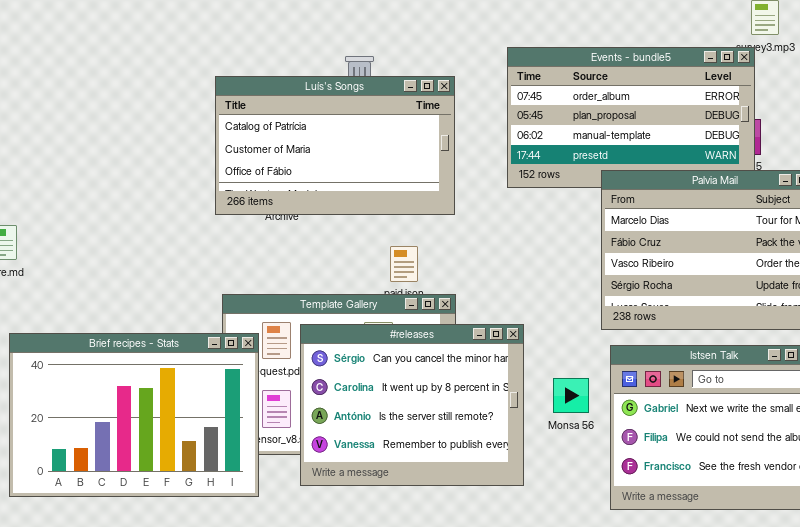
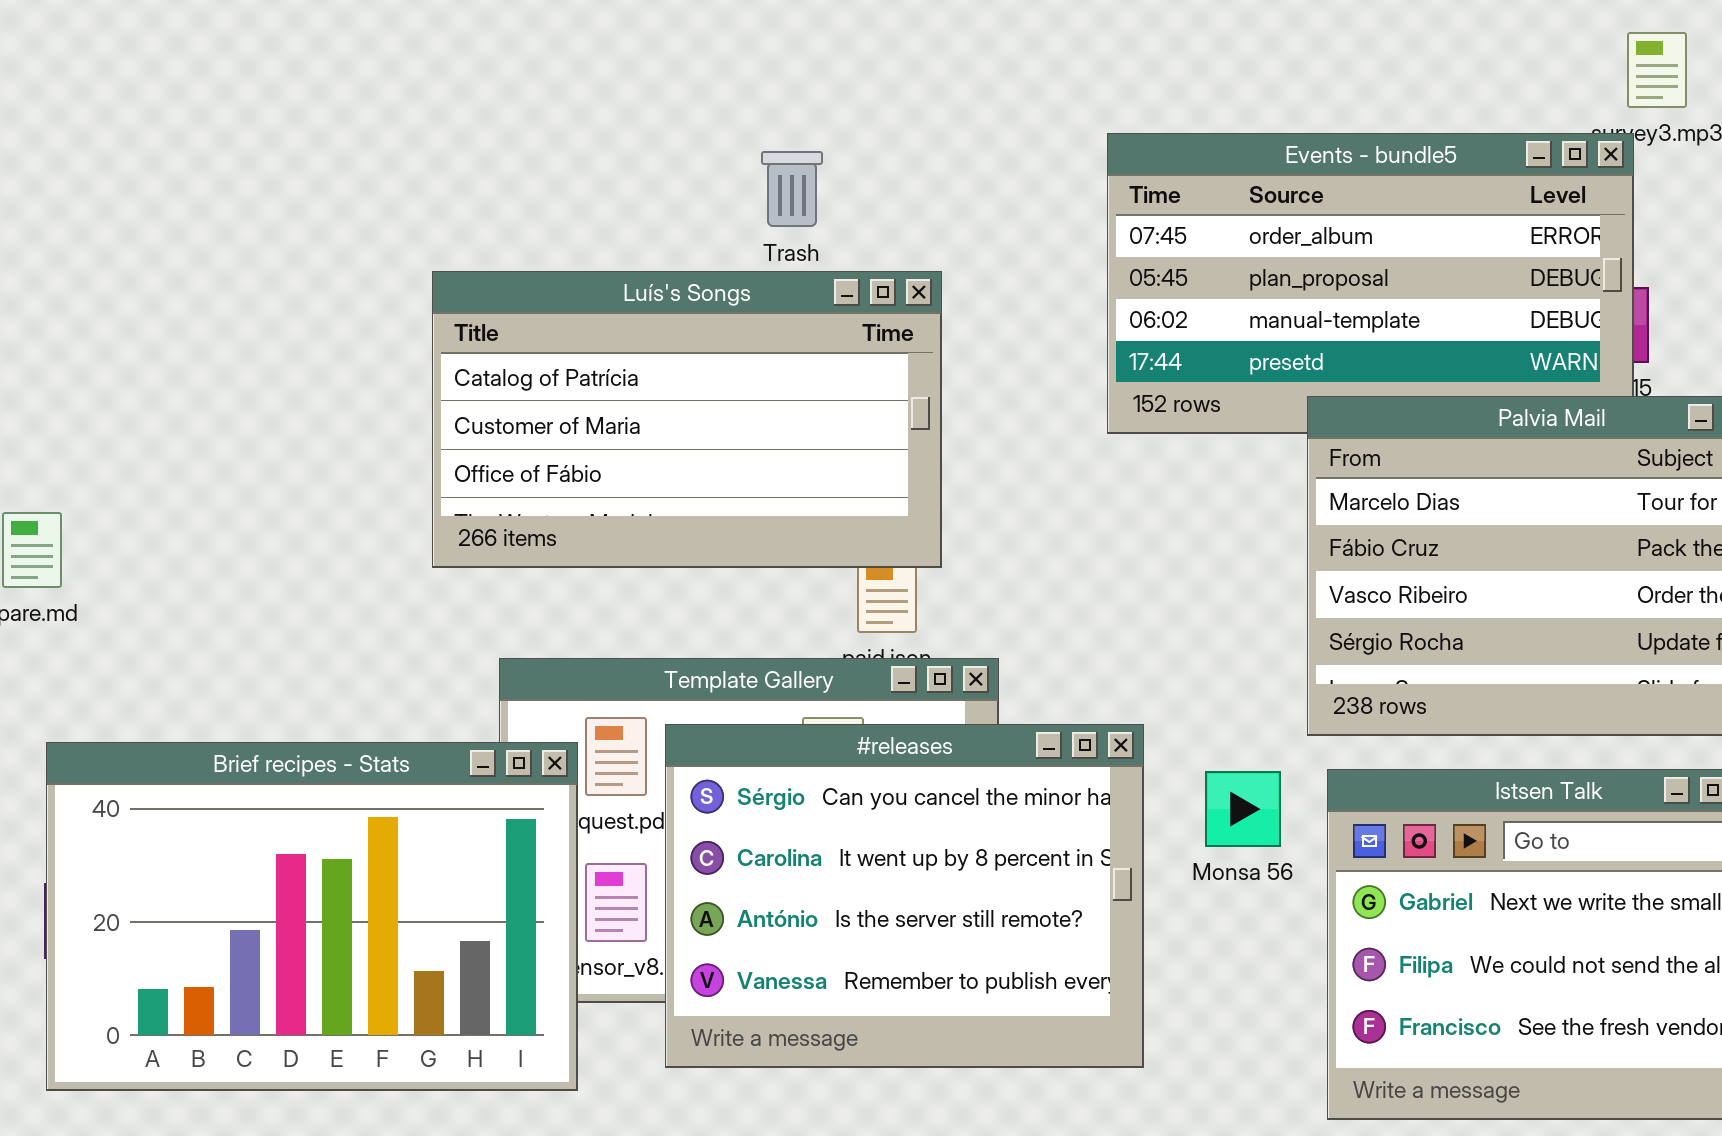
Luís's Songs: [215,76,455,215] -> [432,271,942,568], moved
Monsa 56: [553,378,589,413] -> [1205,771,1281,847], moved

